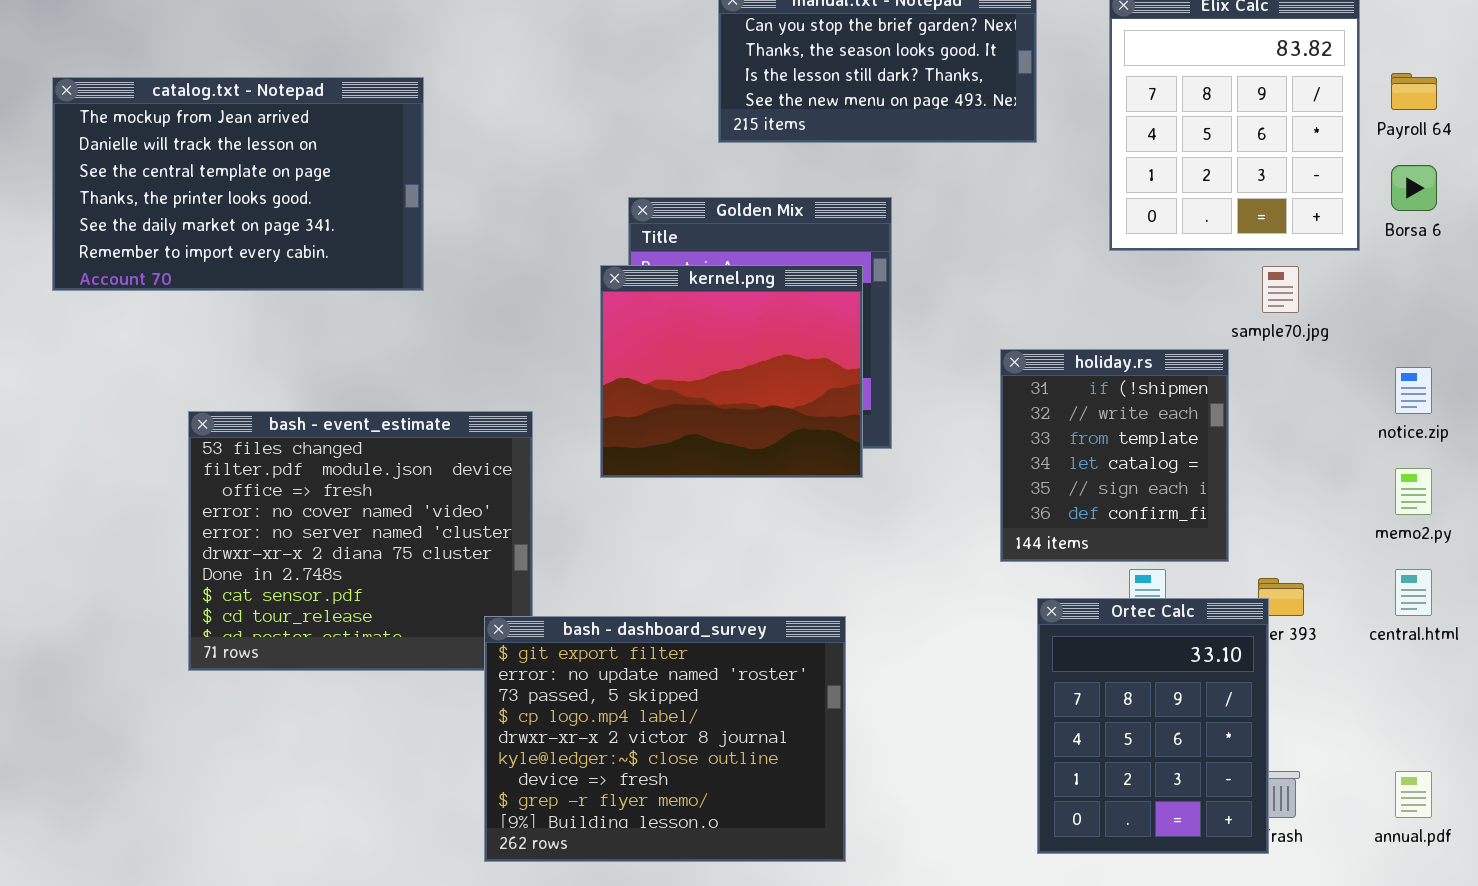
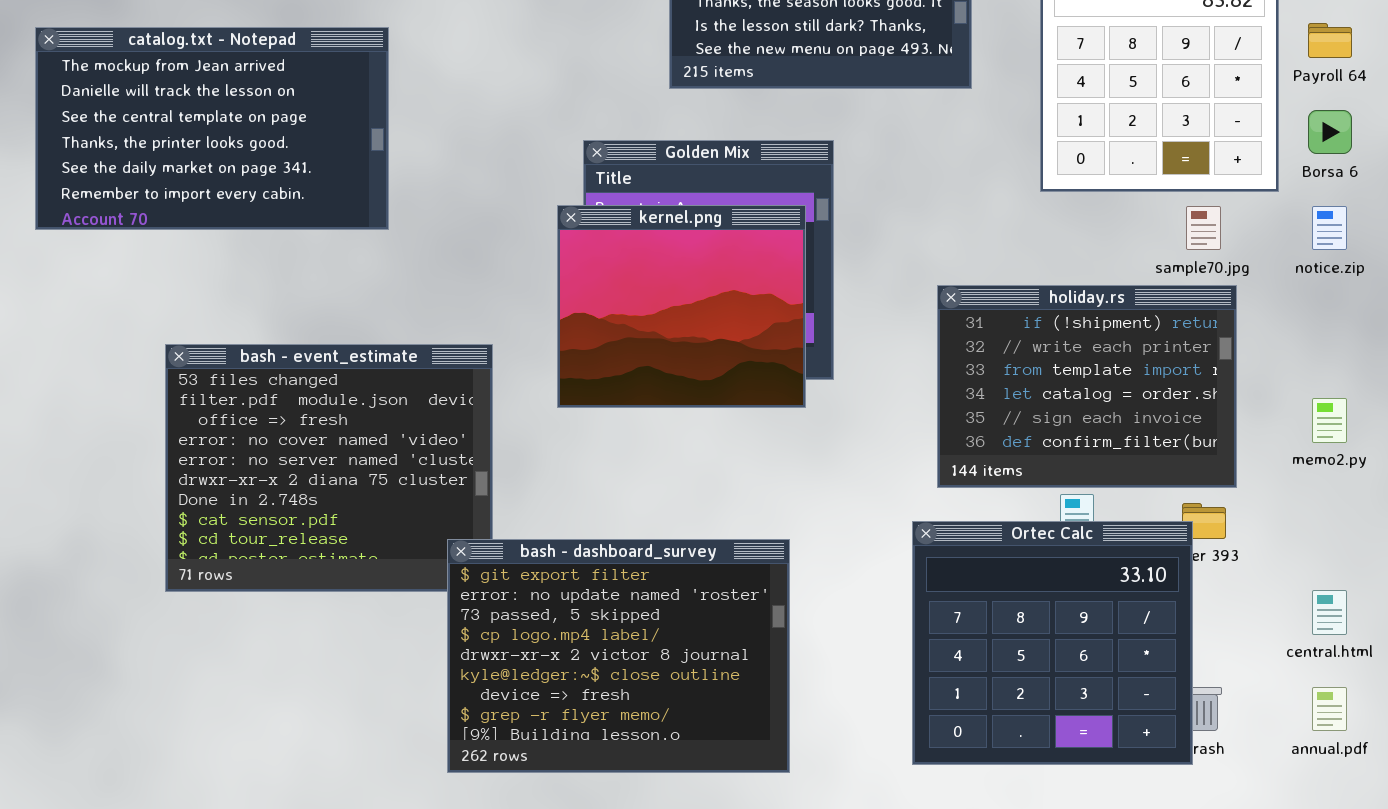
holiday.rs: [1000,349,1229,562] -> [937,285,1237,488], resized
notice.zip: [1395,367,1432,414] -> [1312,206,1347,250], moved
central.html: [1395,569,1432,616] -> [1312,590,1347,635], moved
Ortec Calc: [1037,598,1269,854] -> [912,521,1193,765], resized

